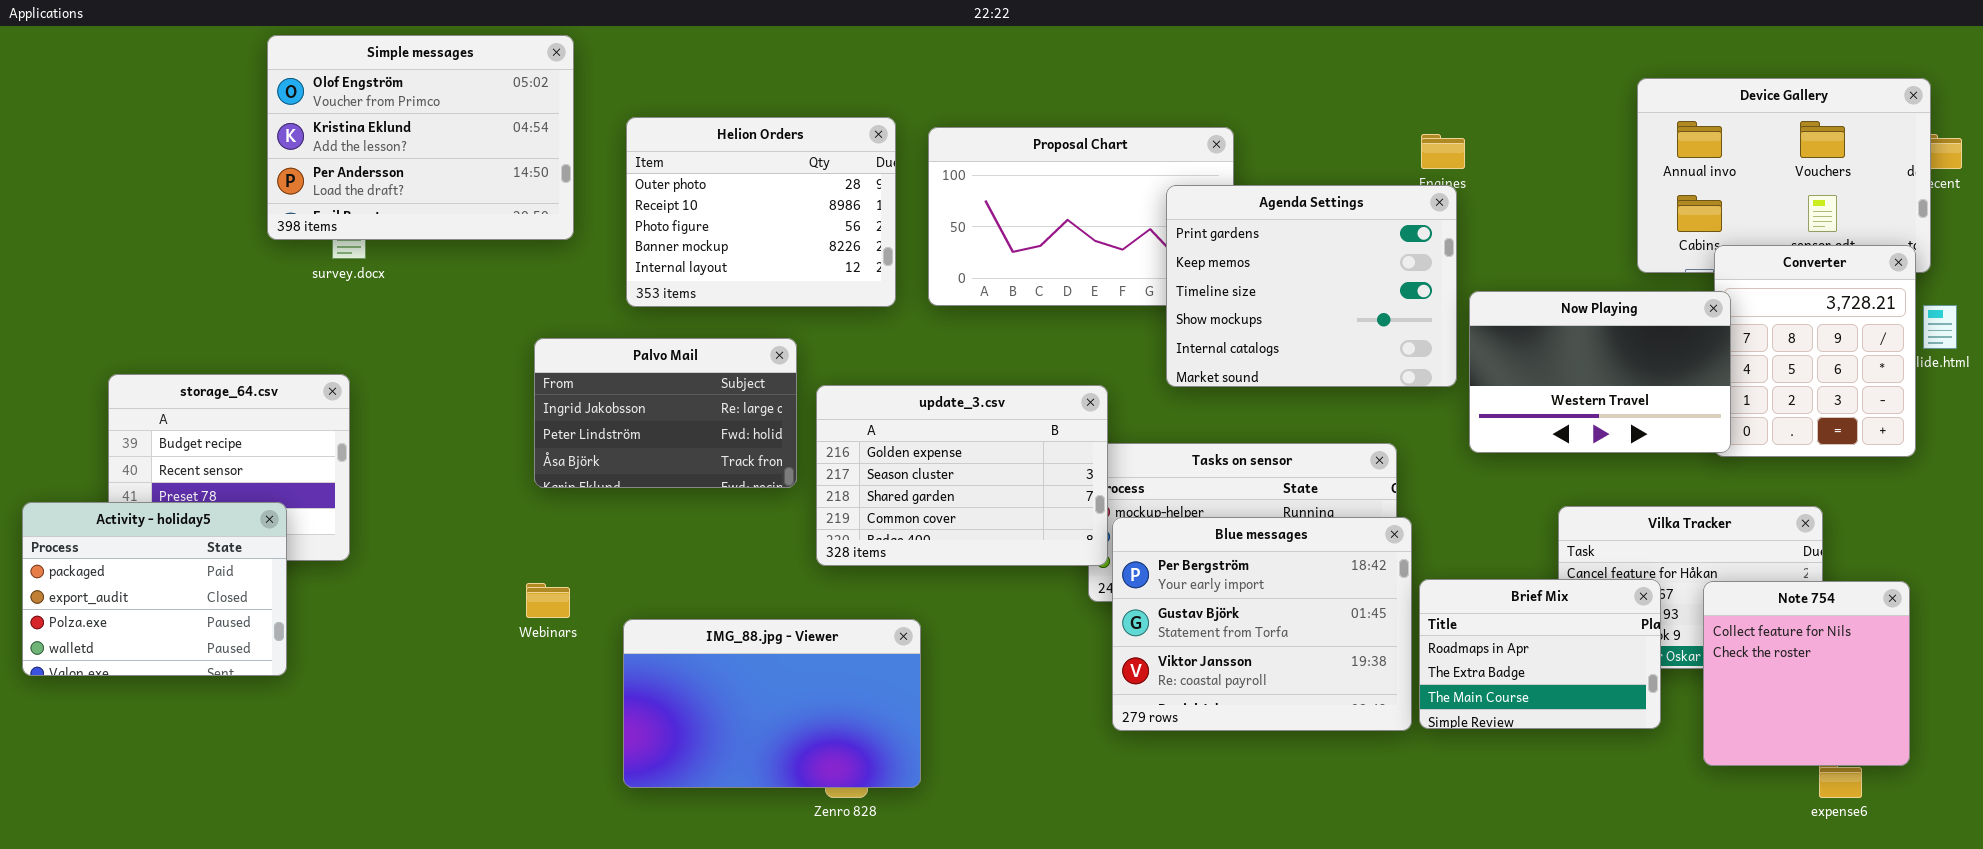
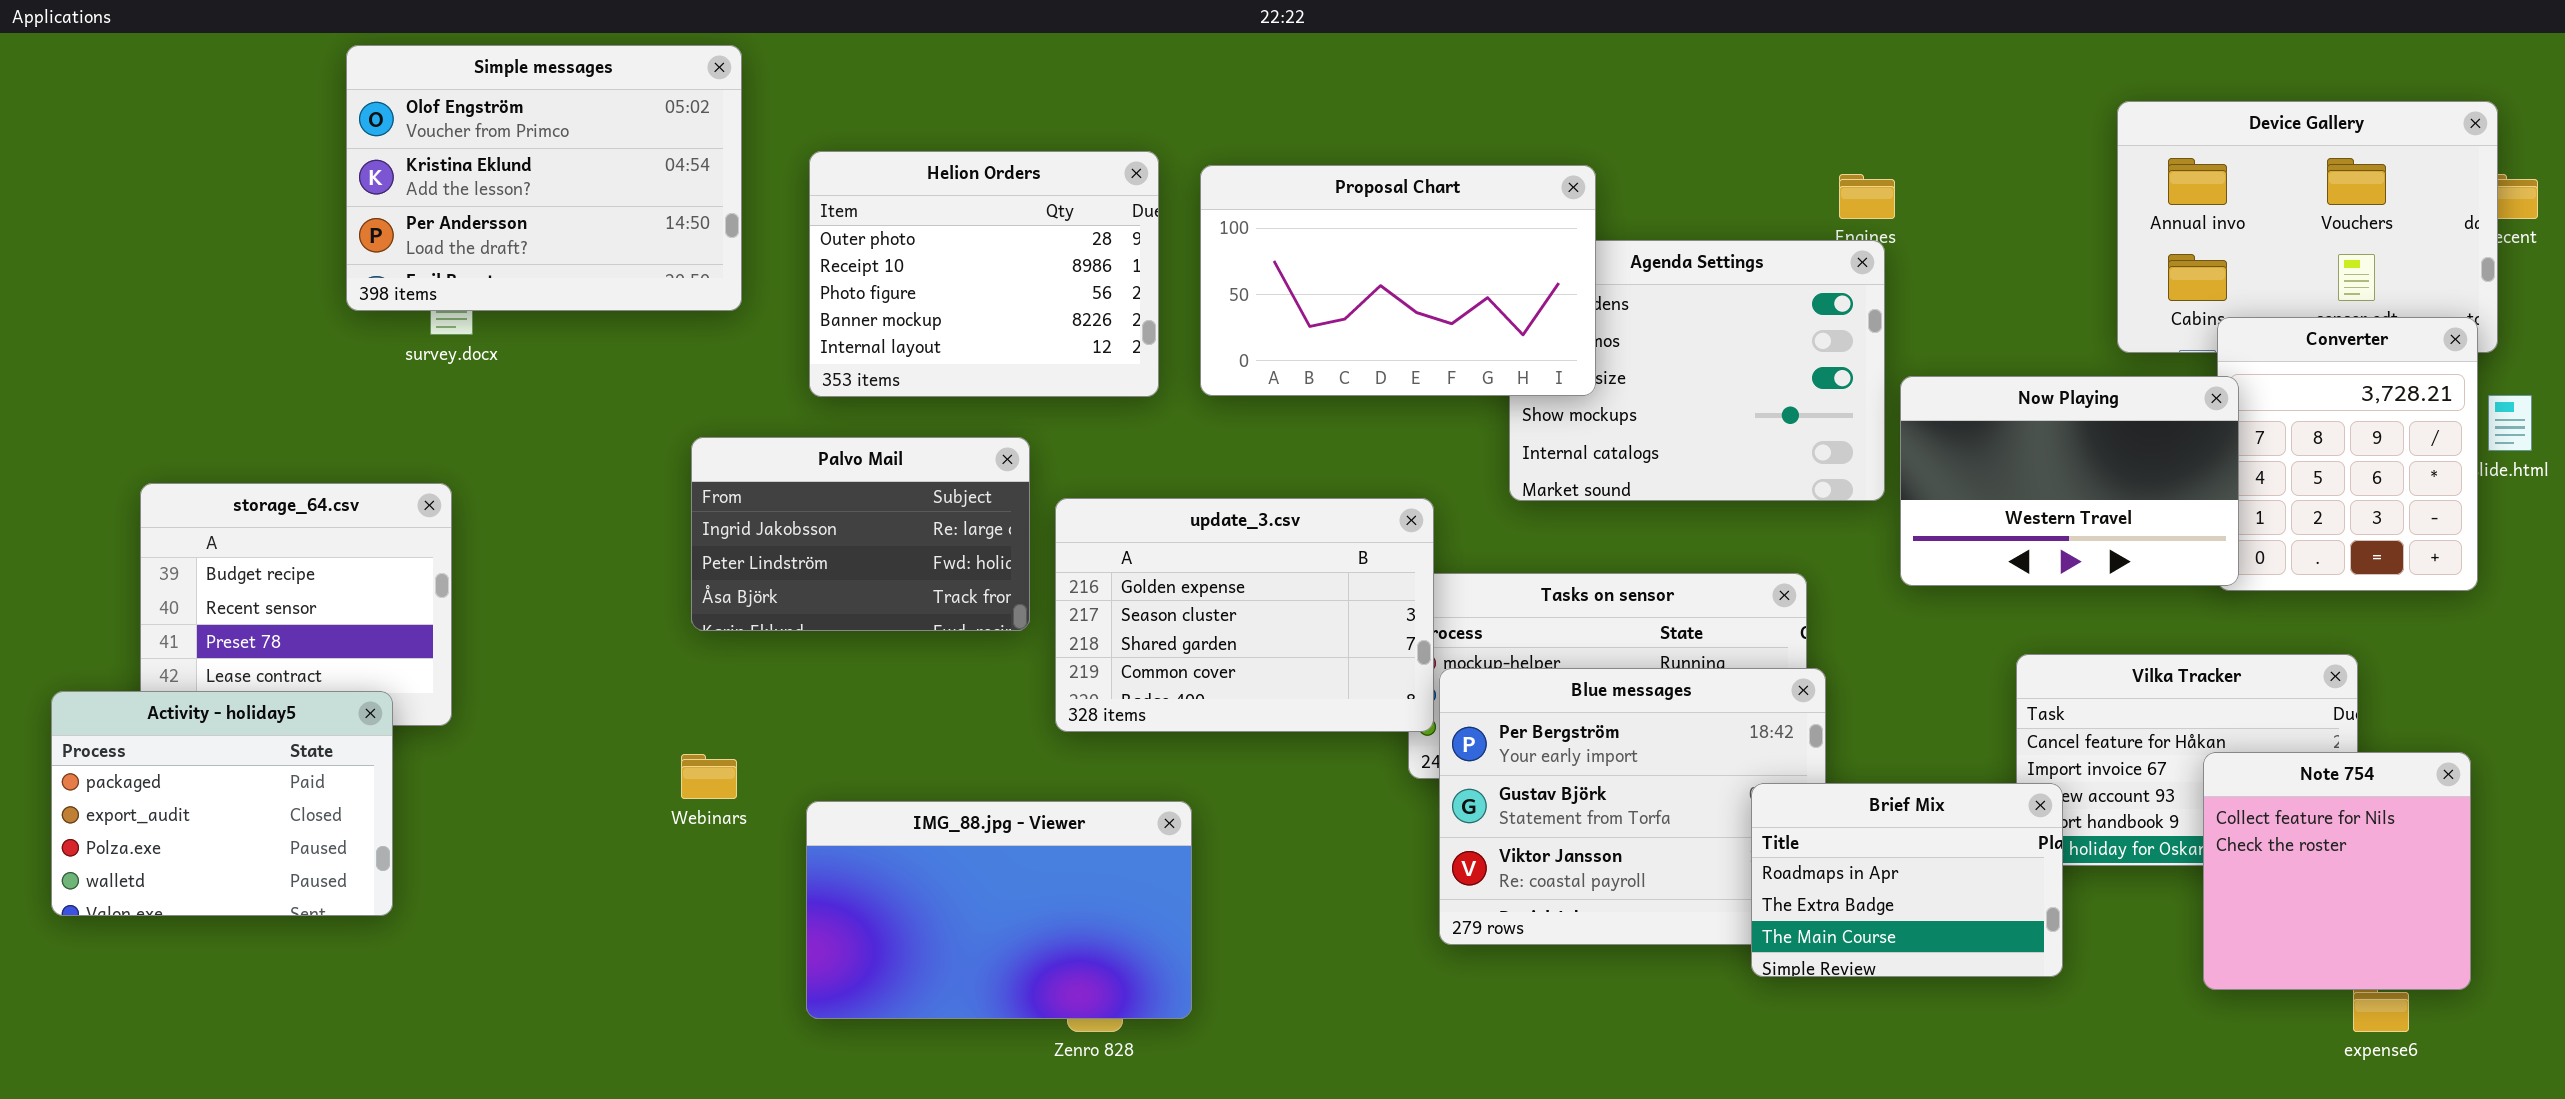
Proposal Chart: [928,127,1234,306] -> [1200,165,1596,396], raised
Activity - holiday5: [22,502,287,676] -> [51,691,393,916], moved
Brief Mix: [1419,579,1661,729] -> [1751,783,2063,977], moved

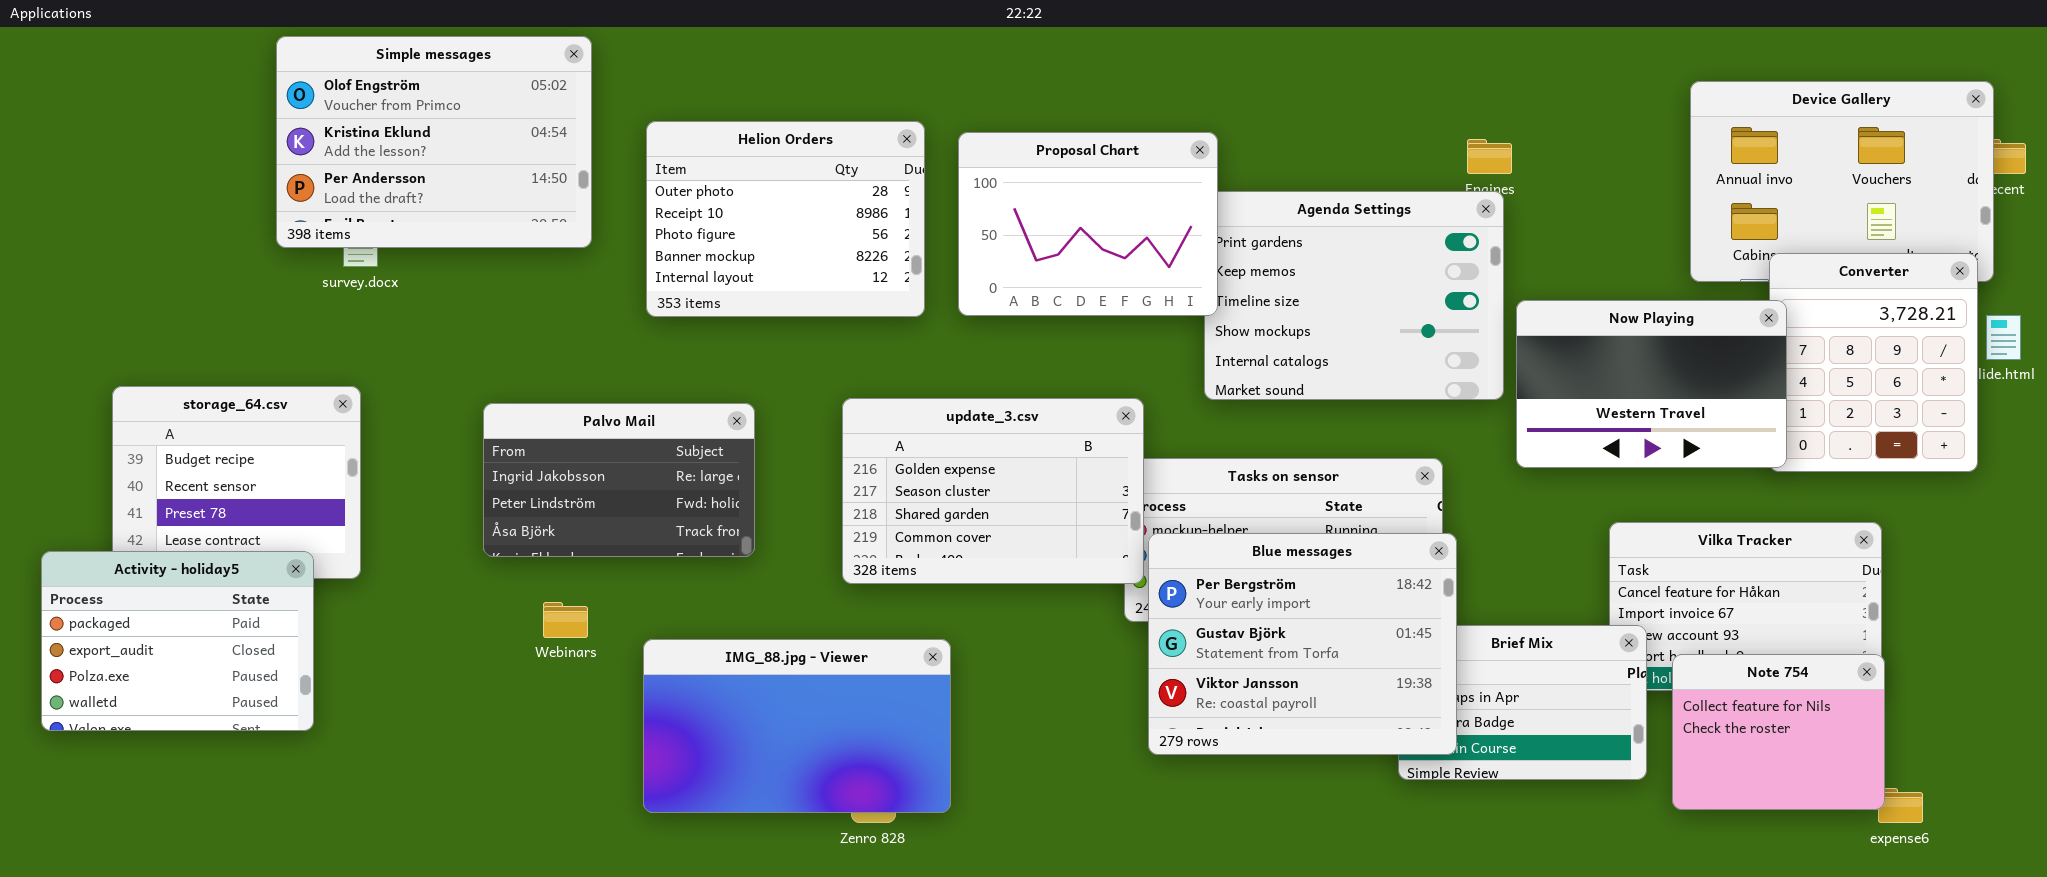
Proposal Chart: [1200,165,1596,396] -> [958,132,1218,316], resized
Palvo Mail: [691,437,1030,631] -> [483,403,755,557], moved
Blue messages: [1439,668,1826,945] -> [1148,533,1457,755], raised
Note 754: [2203,752,2471,990] -> [1672,654,1885,810], moved, resized

